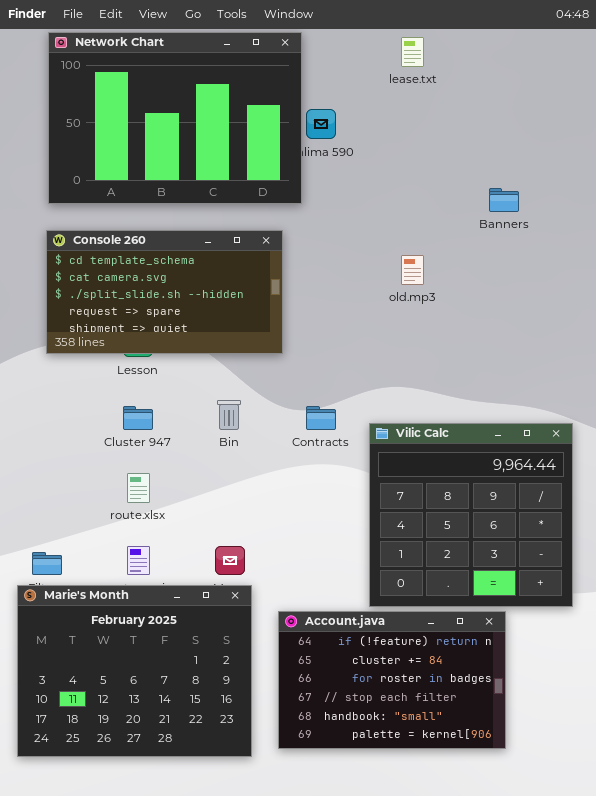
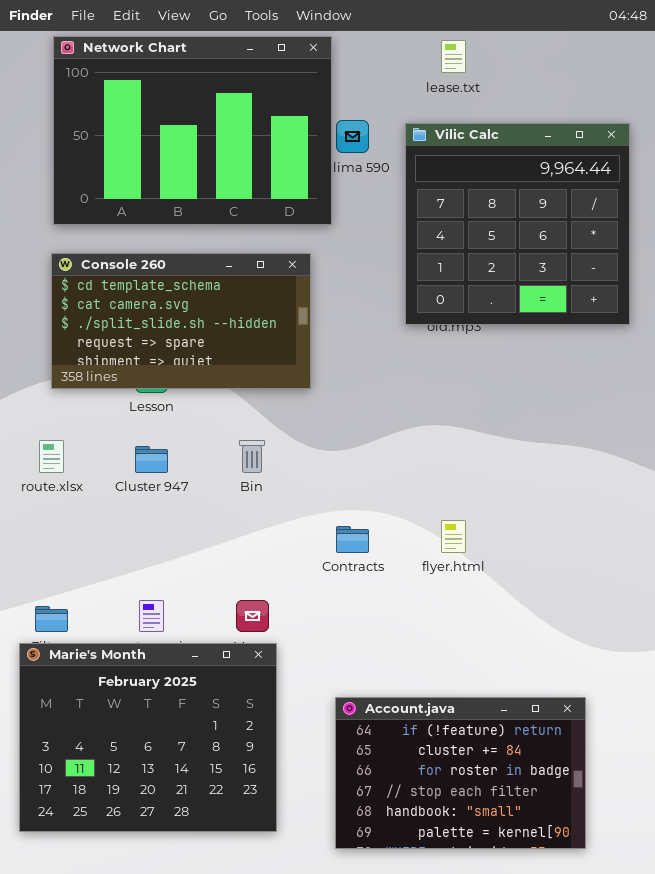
Contracts: [306,406,336,430] -> [336,526,369,553], moved
Vilic Calc: [369,423,573,607] -> [405,123,630,325], moved
route.xlsx: [127,473,150,503] -> [39,440,64,473], moved
Account.java: [278,611,506,749] -> [335,697,586,849], moved

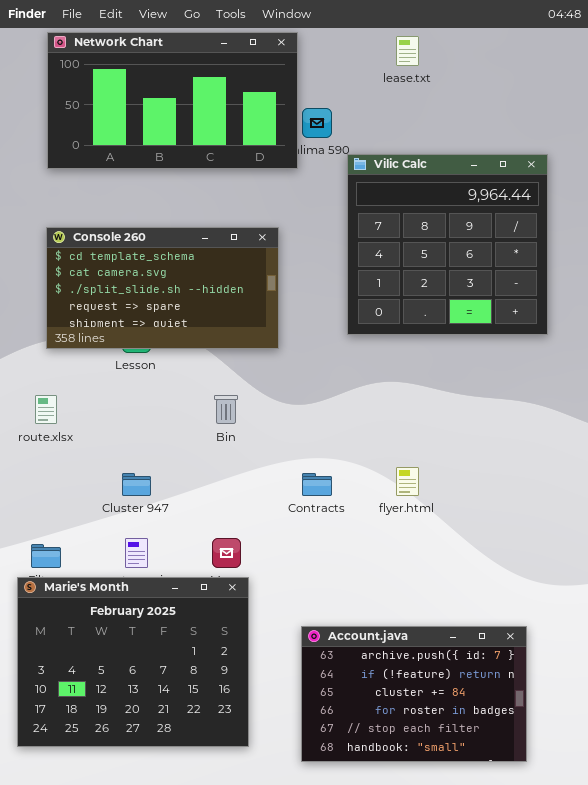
Network Chart: [53,36,332,225] -> [47,32,298,169], resized
Vilic Calc: [405,123,630,325] -> [347,154,548,335], moved
Cluster 947: [135,446,168,473] -> [122,473,151,496], moved
Account.java: [335,697,586,849] -> [301,626,527,762], scrolled up 1 row

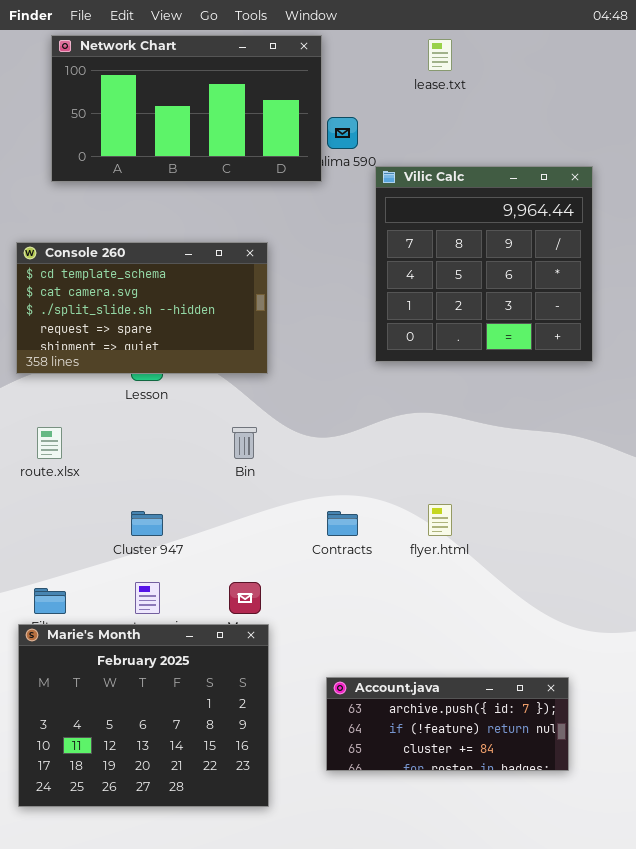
Console 260: [46,227,279,349] -> [16,242,268,374], moved
Account.java: [301,626,527,762] -> [326,677,569,771], resized

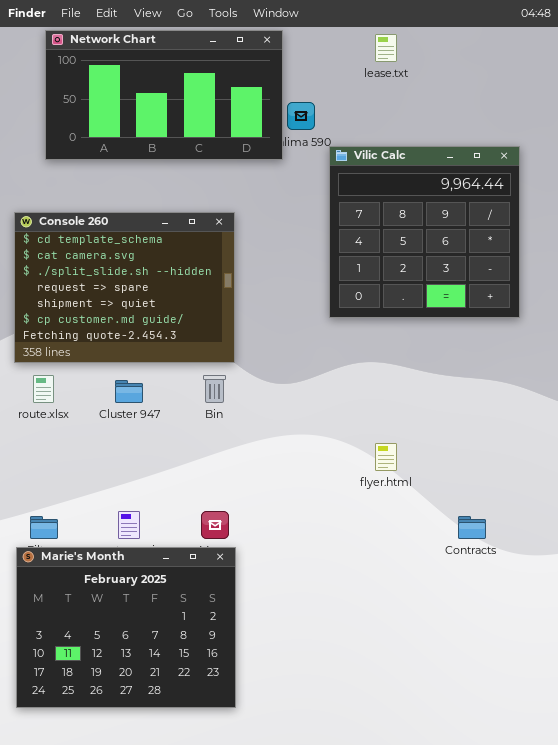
Console 260: [16,242,268,374] -> [14,212,235,363], resized
Cluster 947: [131,511,163,536] -> [115,380,143,403], moved
Contracts: [327,511,358,536] -> [458,516,486,539], moved
Account.java: [326,677,569,771] -> none, closed

